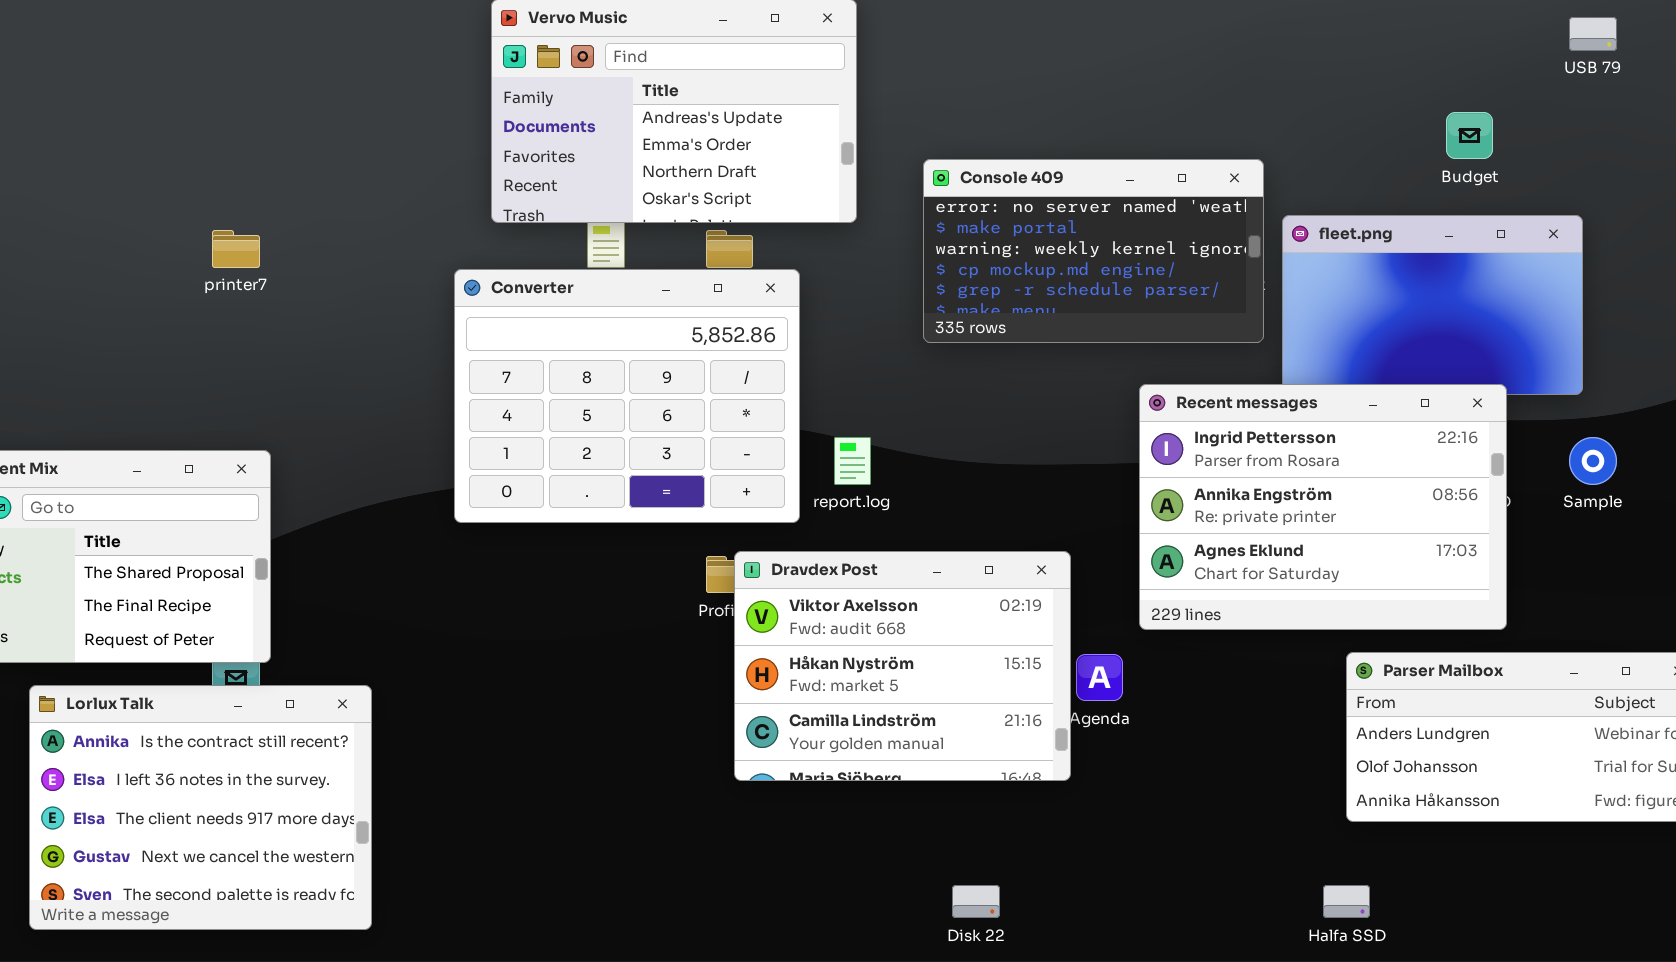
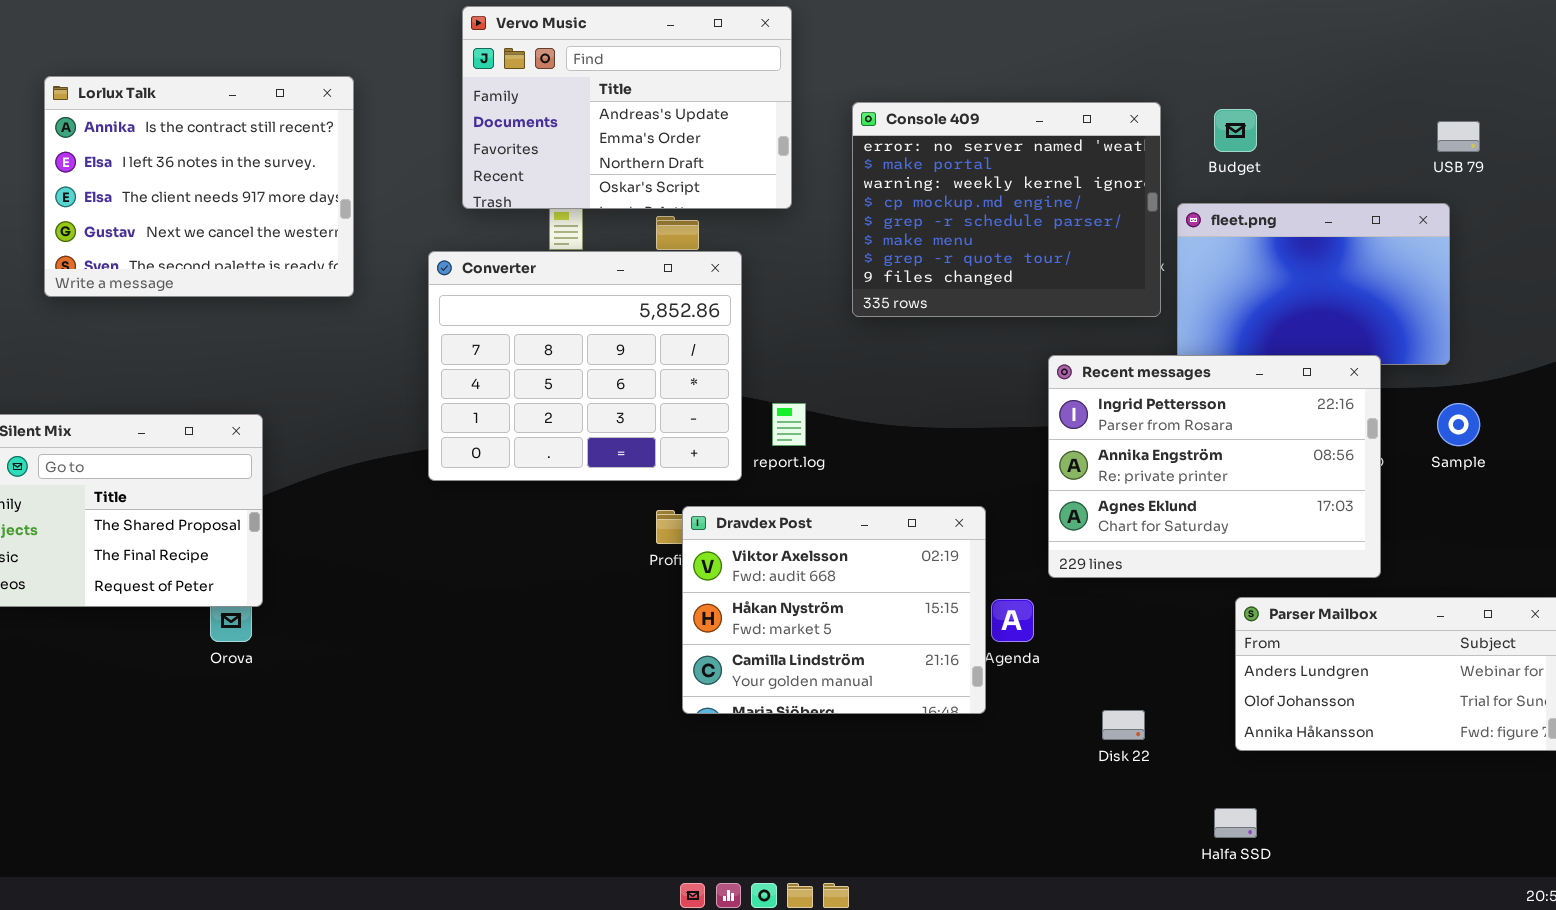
USB 79: [1569,17,1617,51] -> [1437,121,1480,152], moved
Budget: [1446,112,1493,159] -> [1214,109,1257,152], moved
Console 409: [923,159,1264,343] -> [852,102,1161,317], resized
Lorlux Talk: [29,685,372,930] -> [44,76,354,297], moved
Disk 22: [952,885,1000,918] -> [1102,710,1145,740], moved

